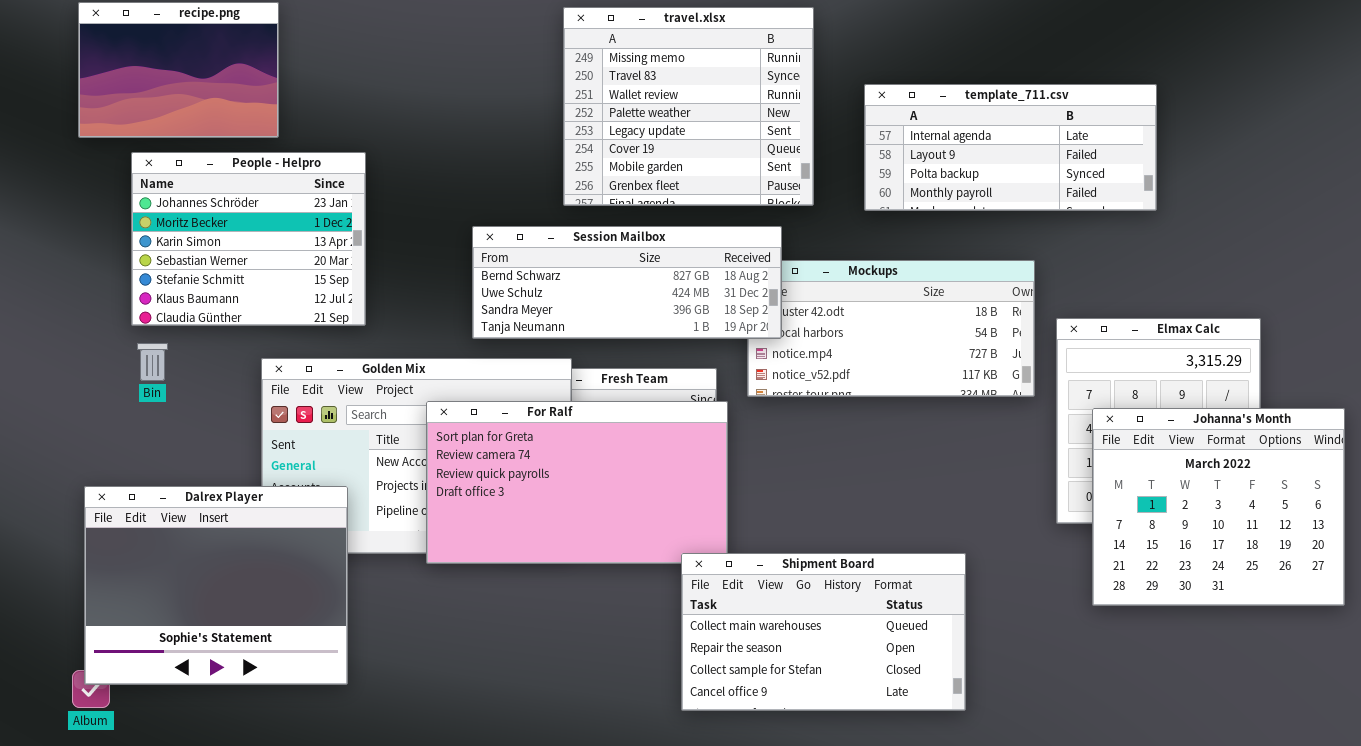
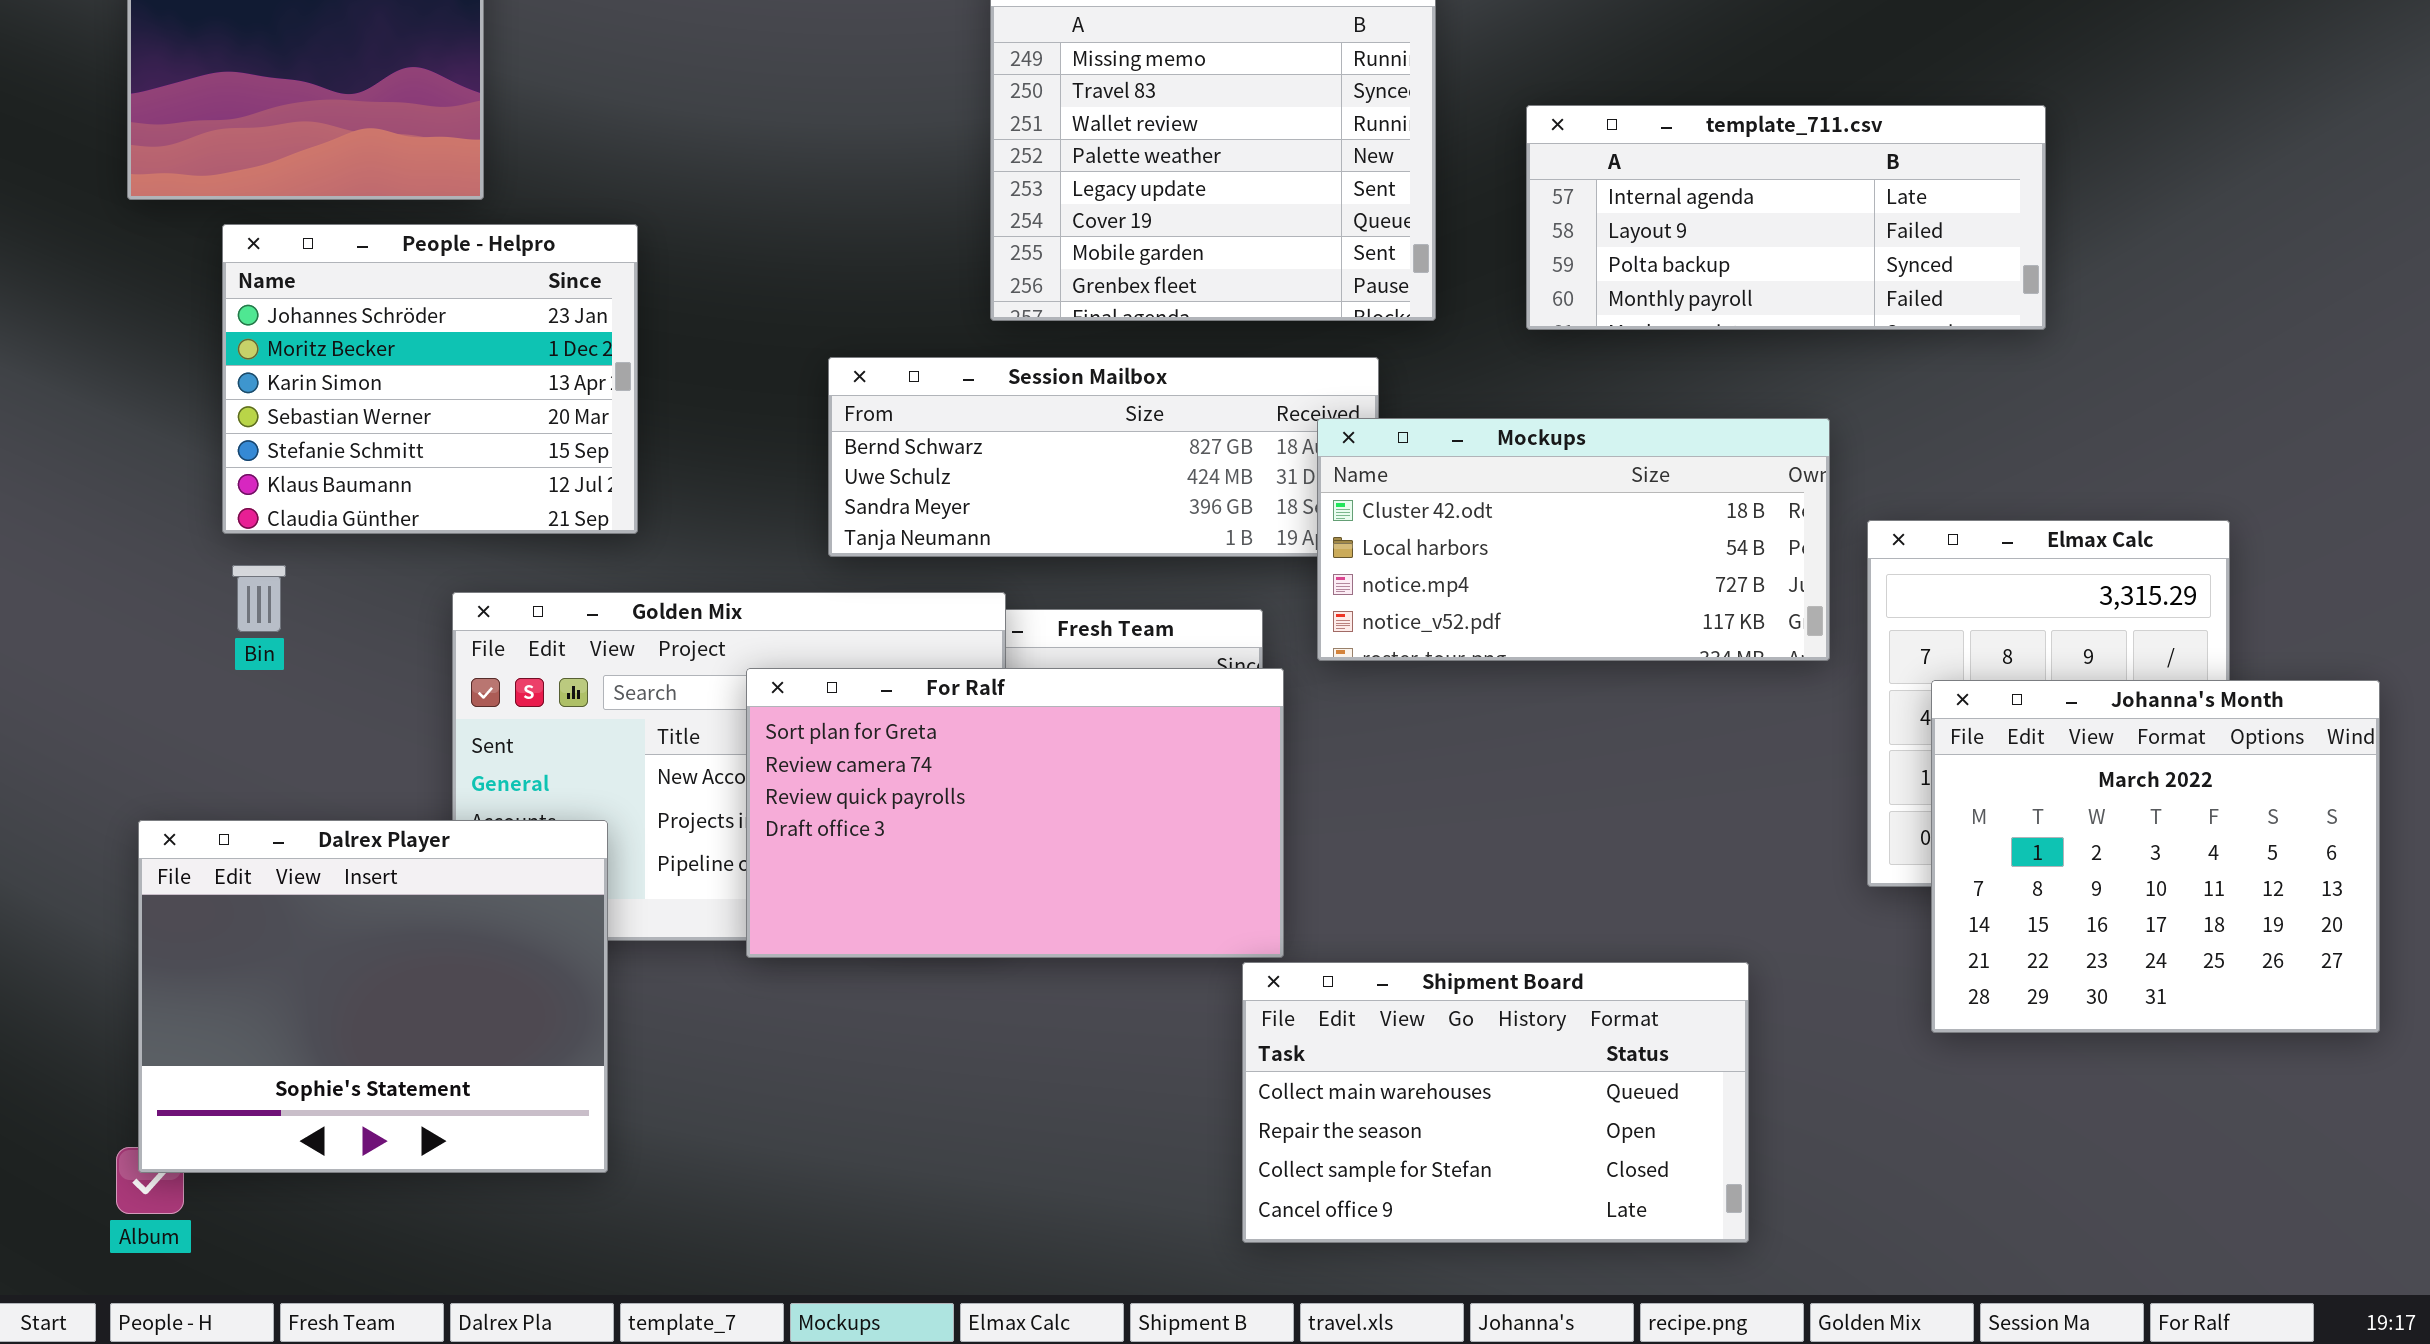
Mockups: [747,260,1035,397] -> [1317,418,1830,661], raised
Shipment Board: [681,553,966,711] -> [1242,962,1749,1243], moved

